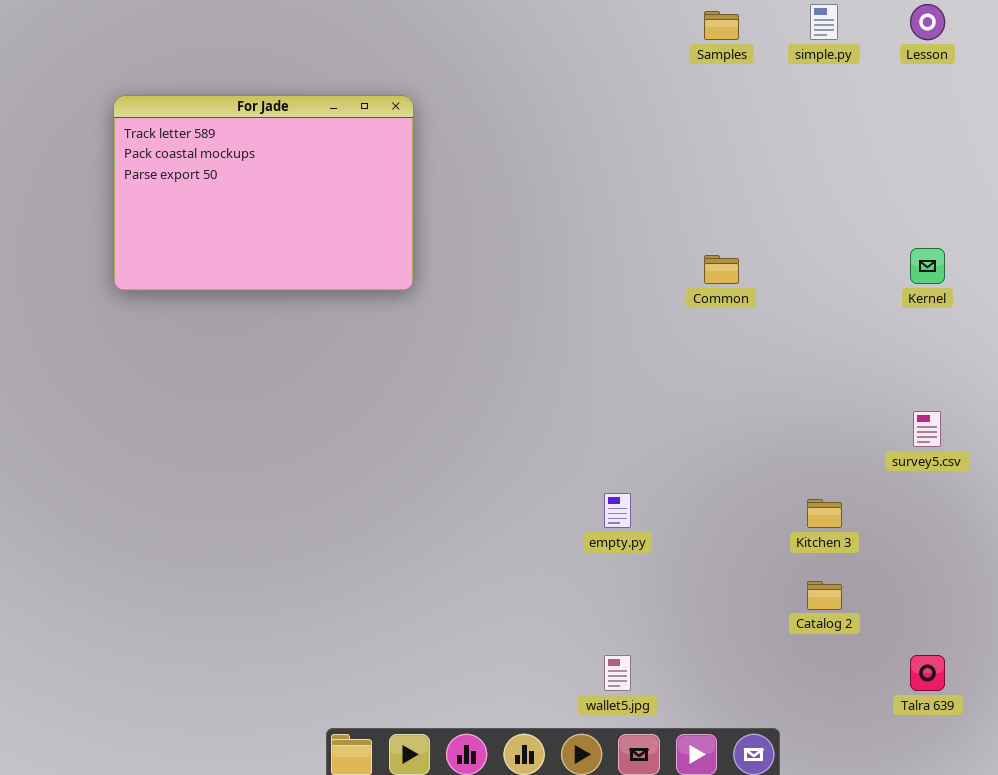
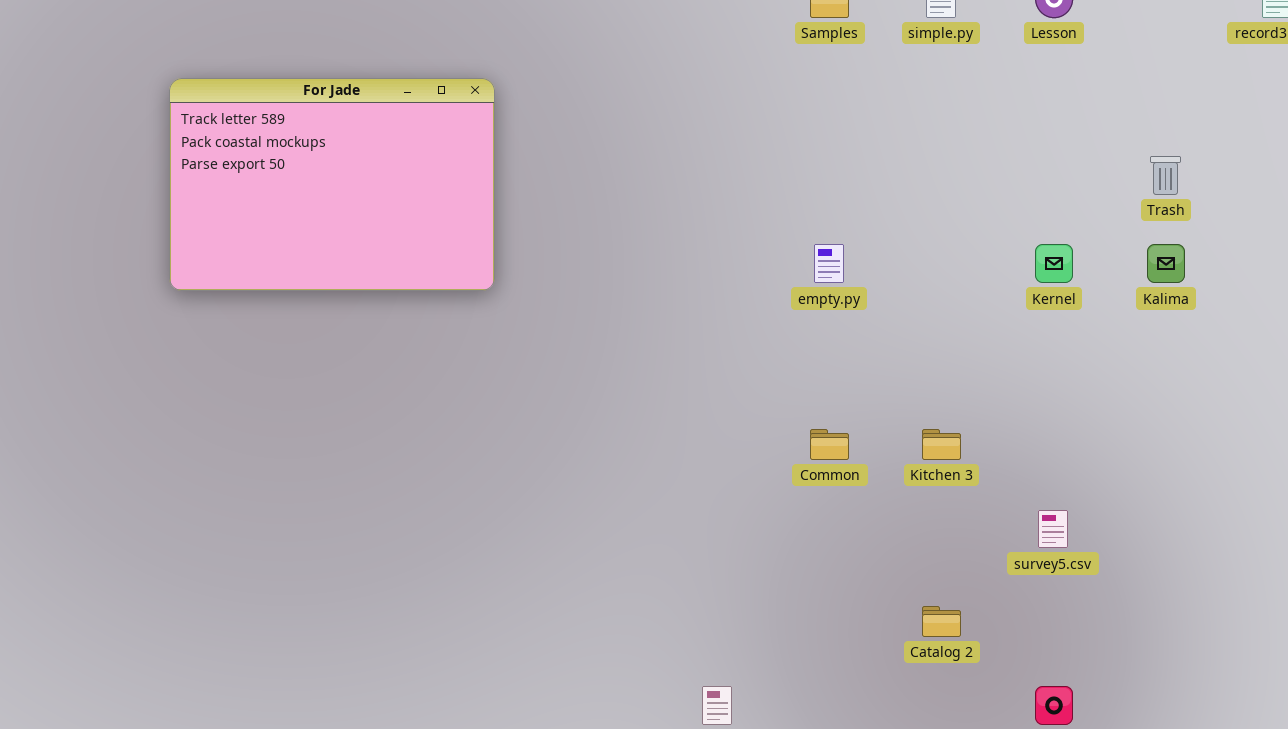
Common: [704,255,739,284] -> [810,429,849,460], moved
survey5.csv: [913,411,941,447] -> [1038,510,1068,548], moved
empty.py: [604,493,631,528] -> [814,244,844,283], moved
Kitchen 3: [807,499,842,528] -> [922,429,961,460], moved

